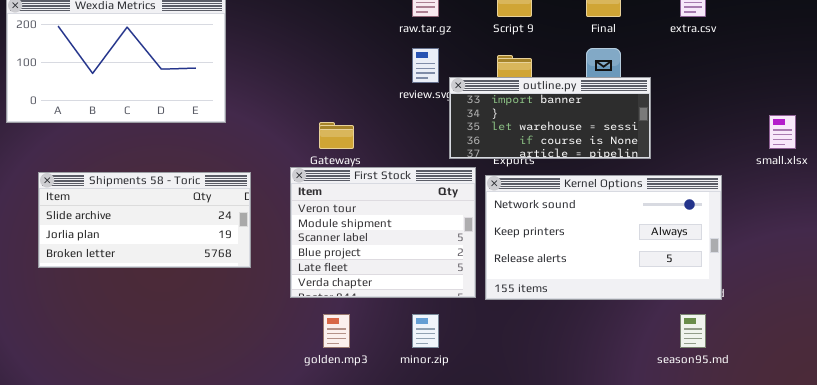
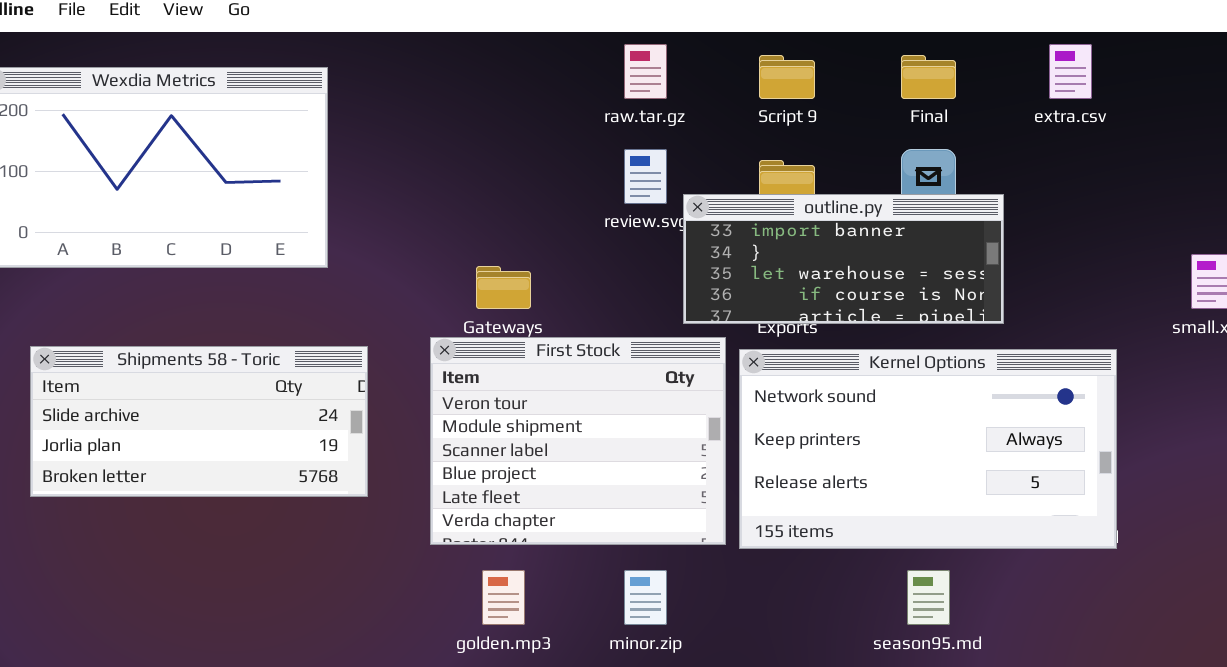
season95.md: [680,314,706,348] -> [907,570,950,625], moved

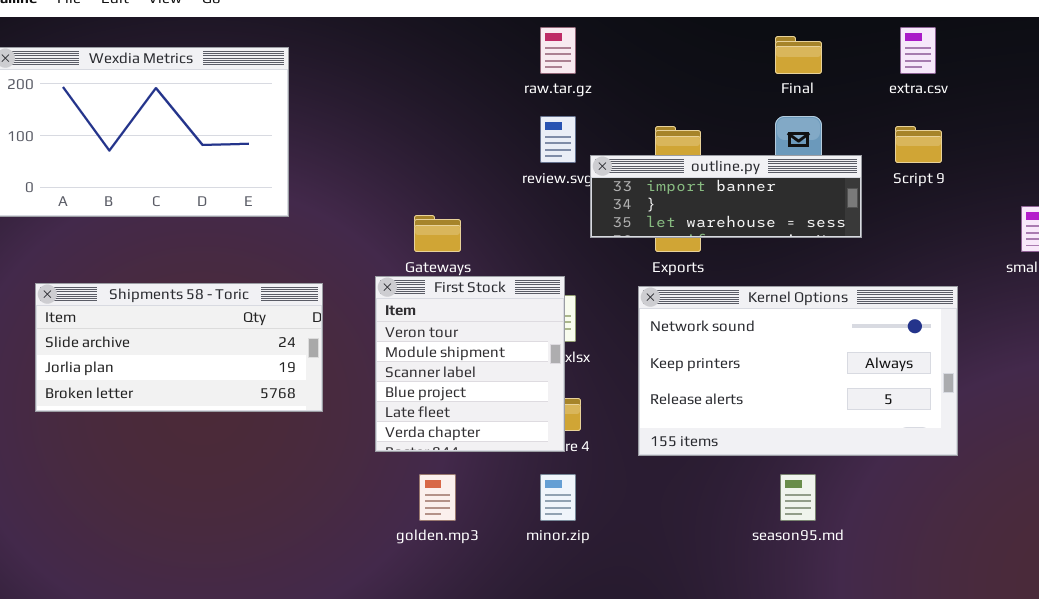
Script 9: [759,55,815,99] -> [895,126,942,163], moved
outline.py: [683,194,1004,324] -> [590,155,862,238], resized
First Stock: [430,337,726,545] -> [375,276,565,452], resized

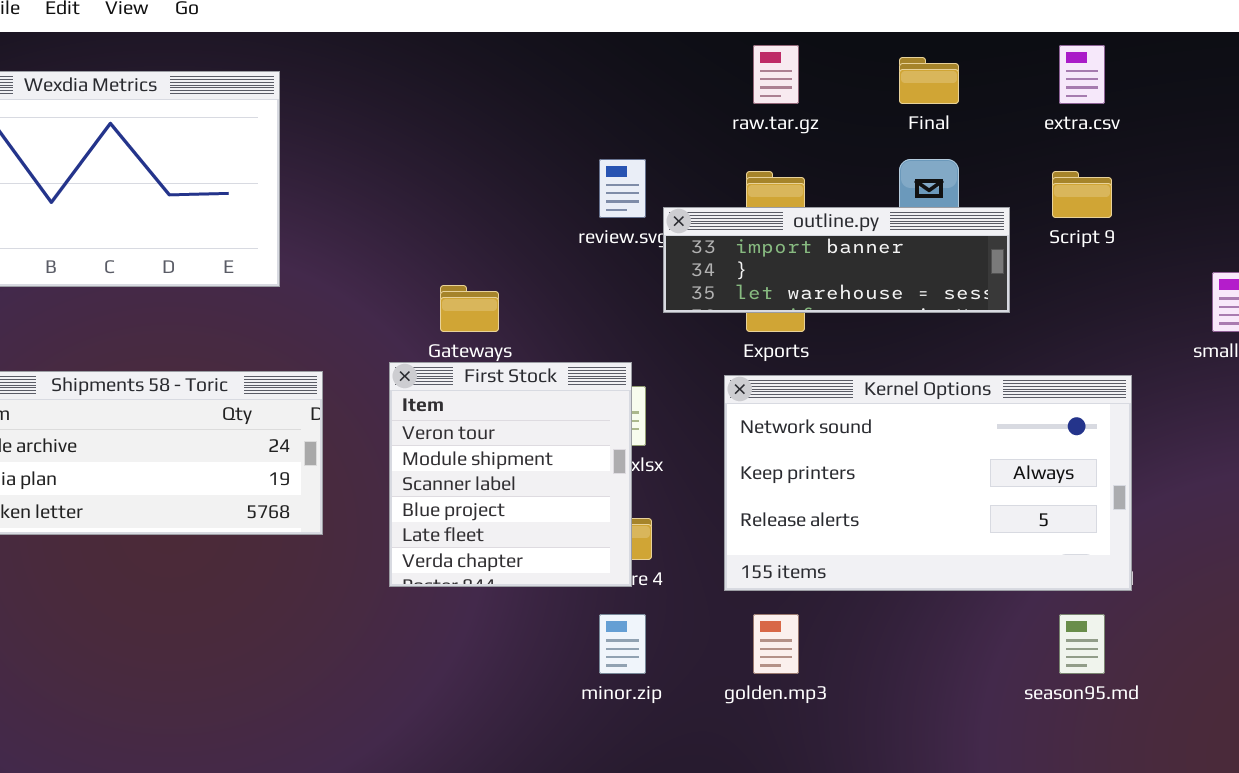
raw.tar.gz: [540,27,576,74] -> [753,45,799,104], moved
golden.mp3: [419,474,456,521] -> [753,614,799,674], moved
season95.md: [780,474,816,521] -> [1059,614,1105,674], moved

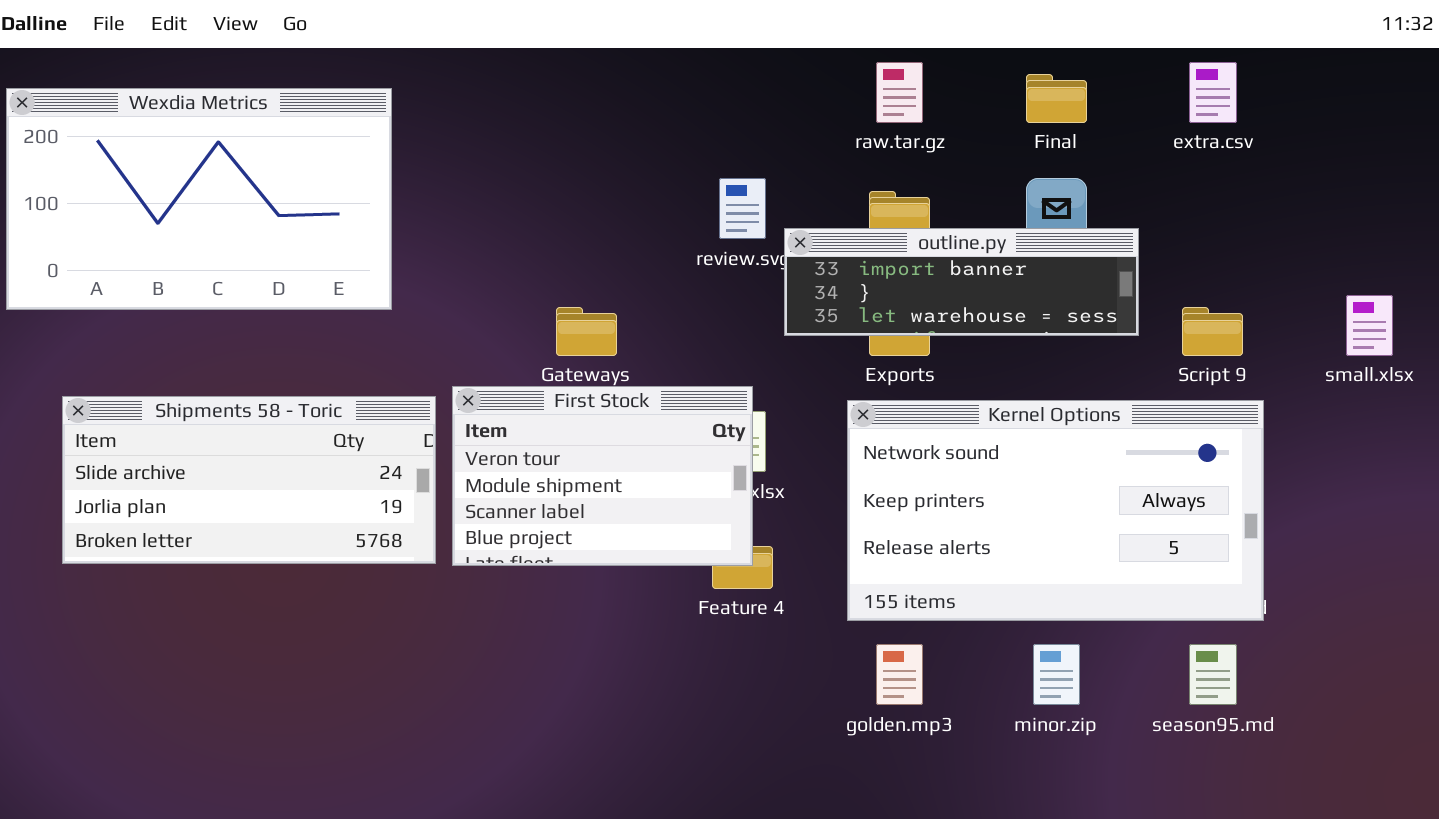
Script 9: [1052,171,1112,218] -> [1182,307,1243,356], moved
First Stock: [389,362,632,587] -> [452,386,753,566], resized
minor.zip: [599,614,646,674] -> [1033,644,1080,705], moved

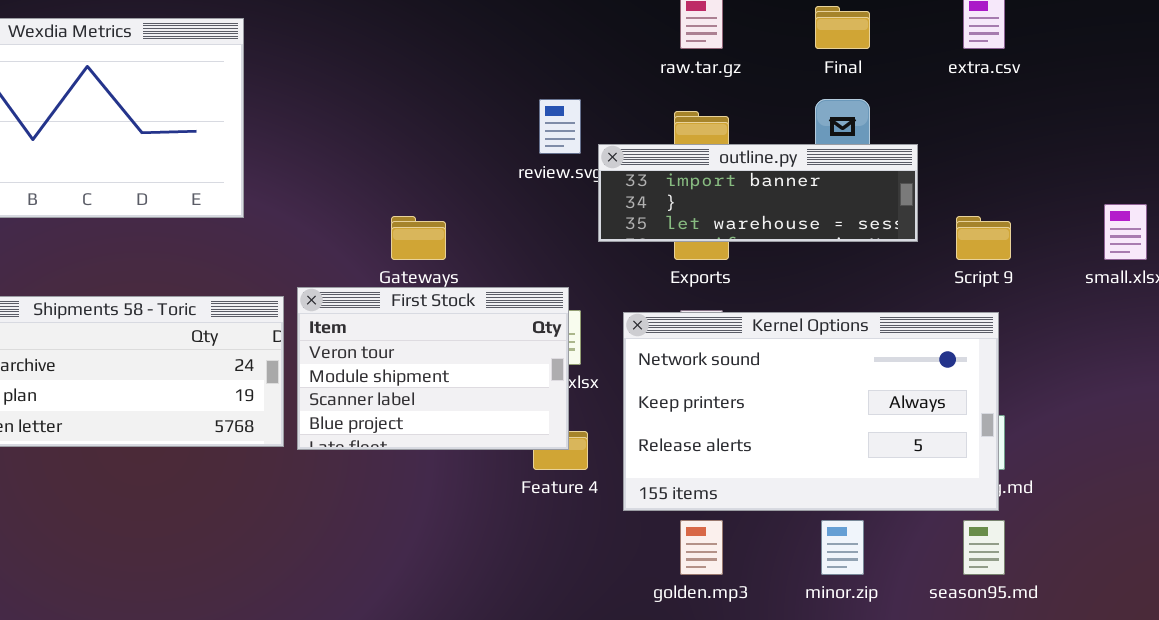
Kernel Options: [847,400,1264,621] -> [623,312,999,511], moved

